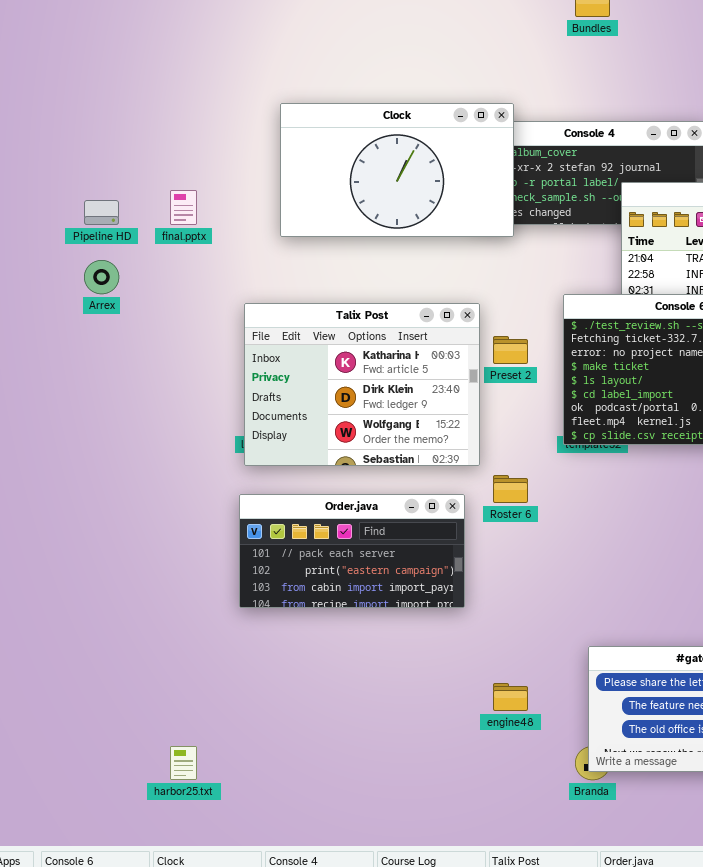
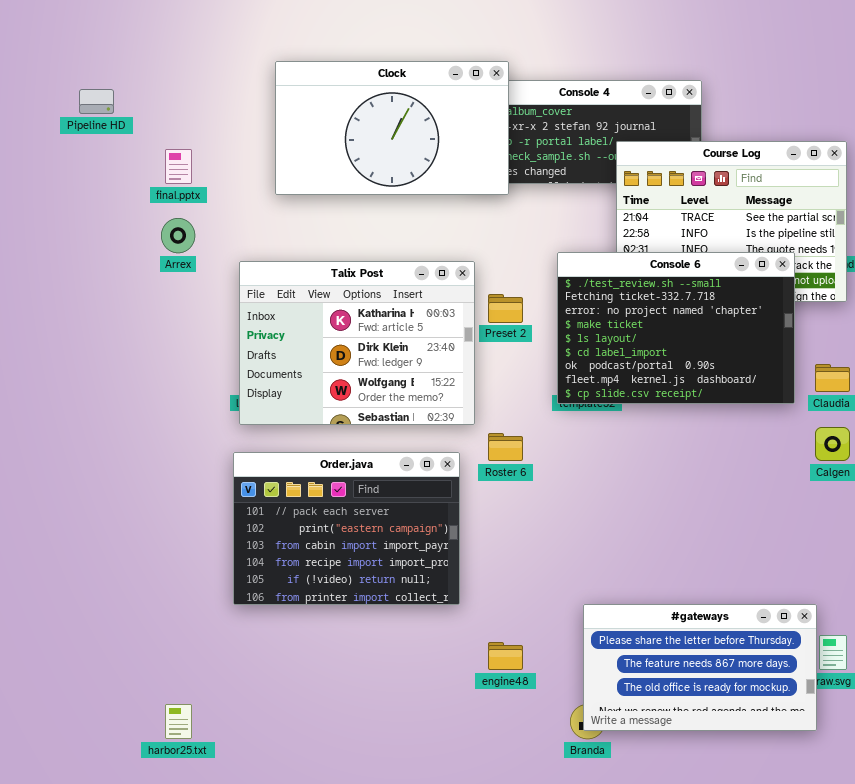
Pipeline HD: [84,200,119,225] -> [79,89,114,114], moved
Arrex: [84,260,119,294] -> [161,218,195,253], moved
Order.java: [239,494,465,608] -> [233,452,460,605], resized

